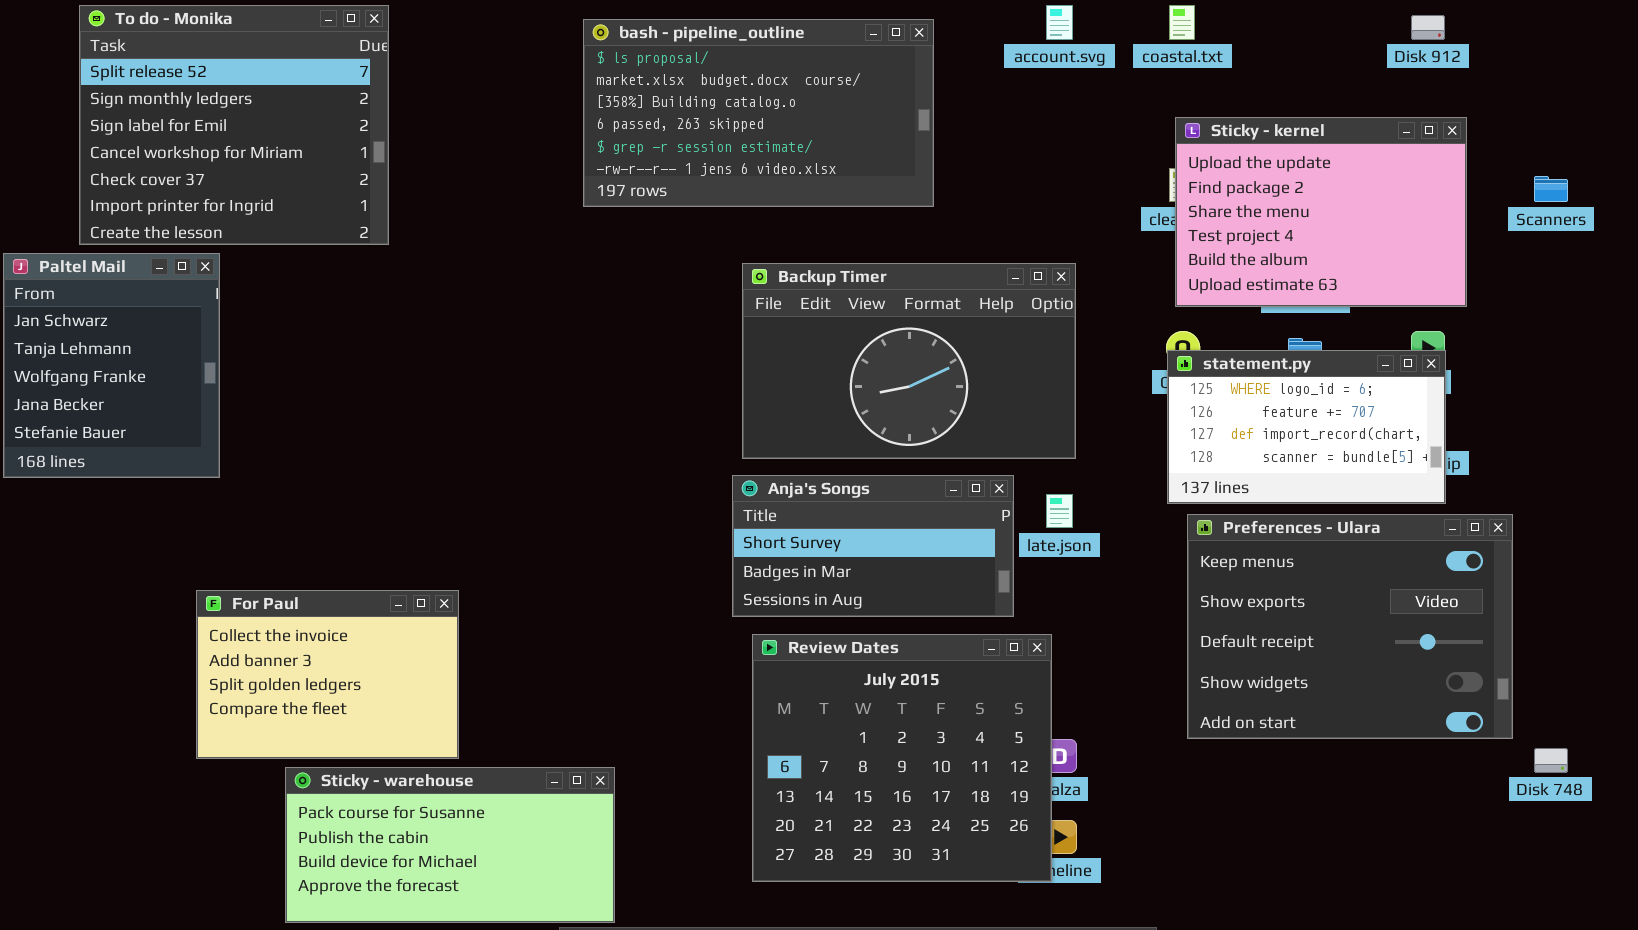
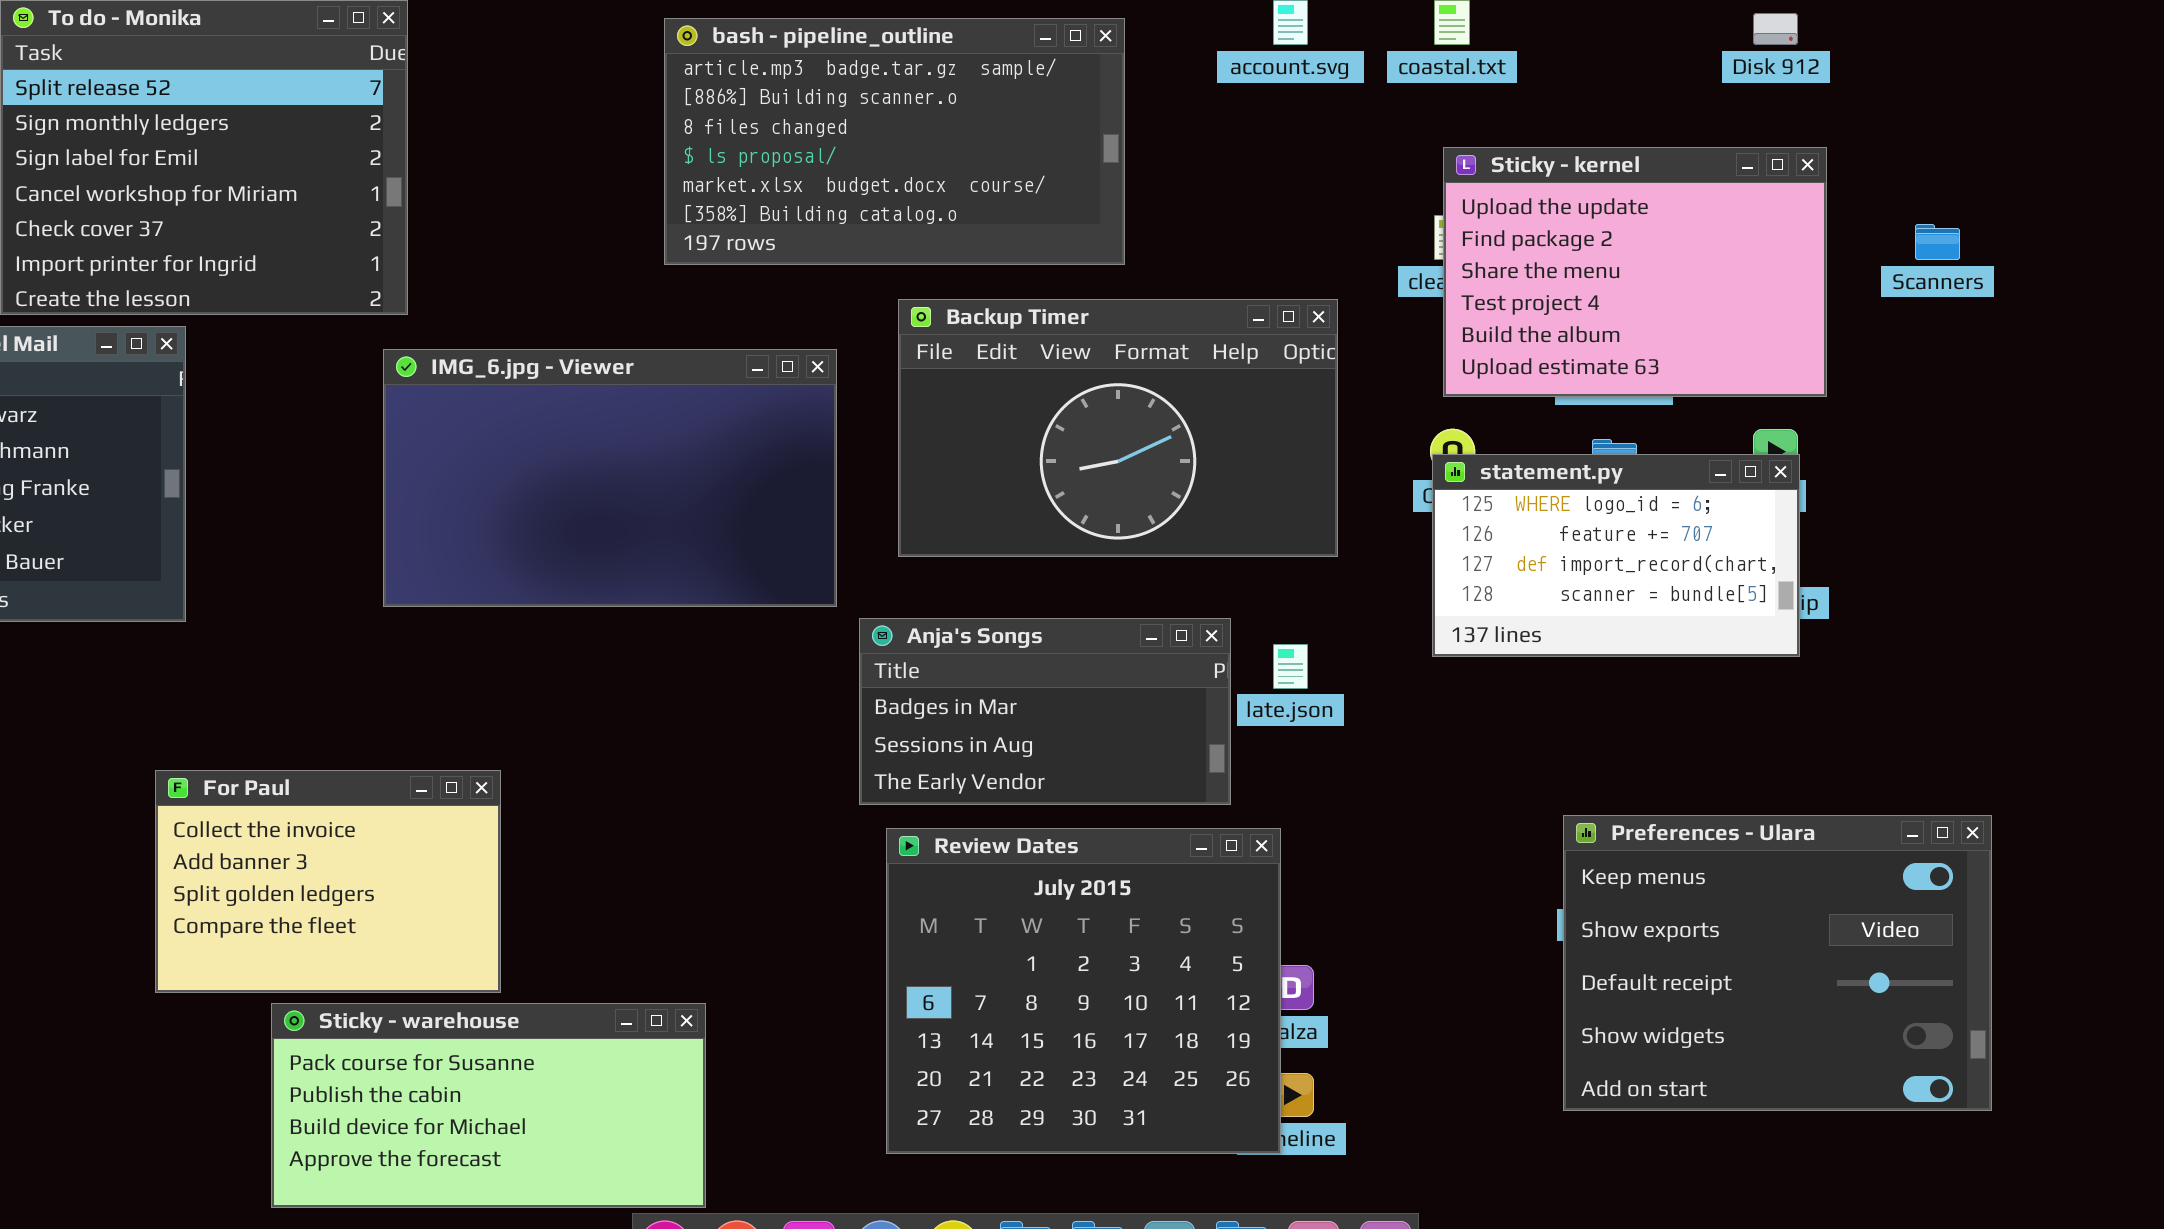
bash - pipeline_outline: [583,19,934,207] -> [664,18,1125,265], scrolled up 3 rows
Backup Timer: [742,263,1076,459] -> [898,299,1338,557], moved
IMG_6.jpg - Viewer: none -> [383,349,837,607], opened
Anja's Songs: [732,475,1014,617] -> [859,618,1231,805], scrolled down 1 row
Preferences - Ulara: [1187,514,1513,739] -> [1563,815,1992,1111], moved

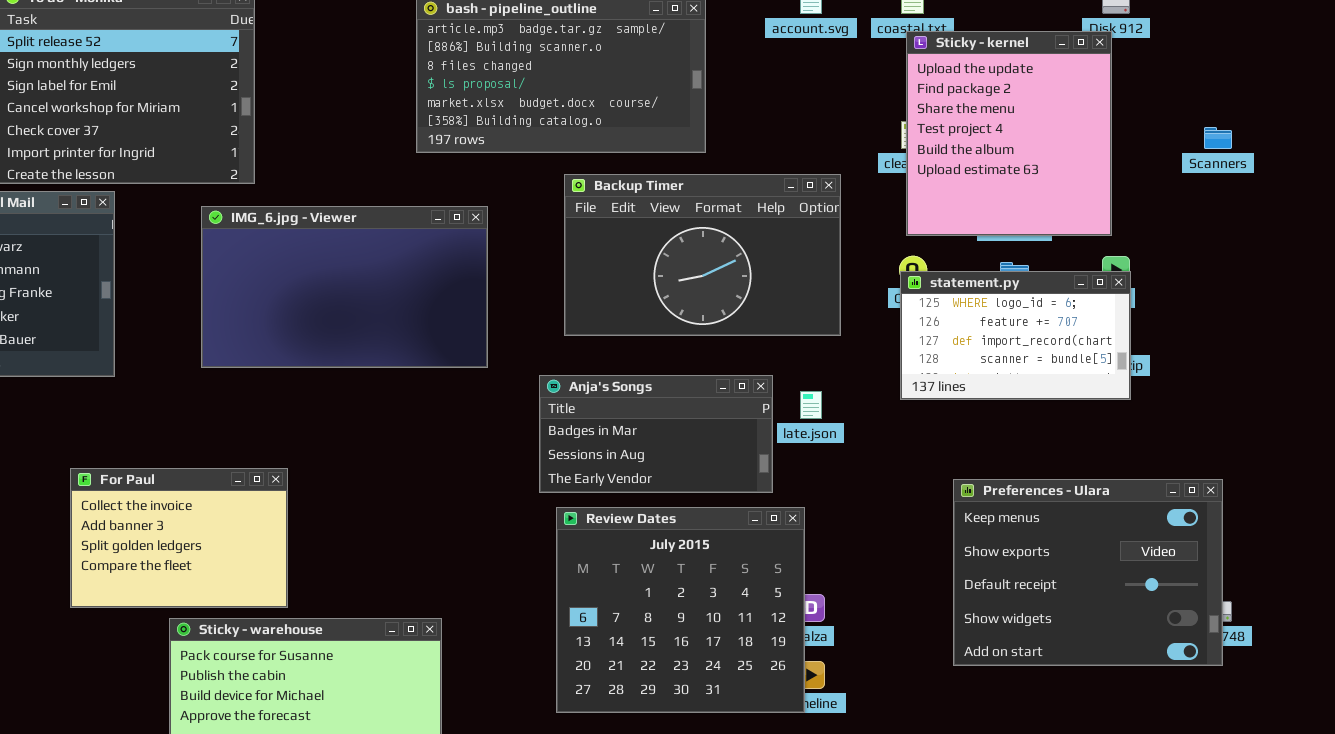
Sticky - kernel: [1443,147,1827,397] -> [906,31,1112,236], resized
IMG_6.jpg - Viewer: [383,349,837,607] -> [201,206,488,368], moved
For Paul: [155,770,501,993] -> [70,468,288,608], moved
Preferences - Ulara: [1563,815,1992,1111] -> [953,479,1223,666], moved

